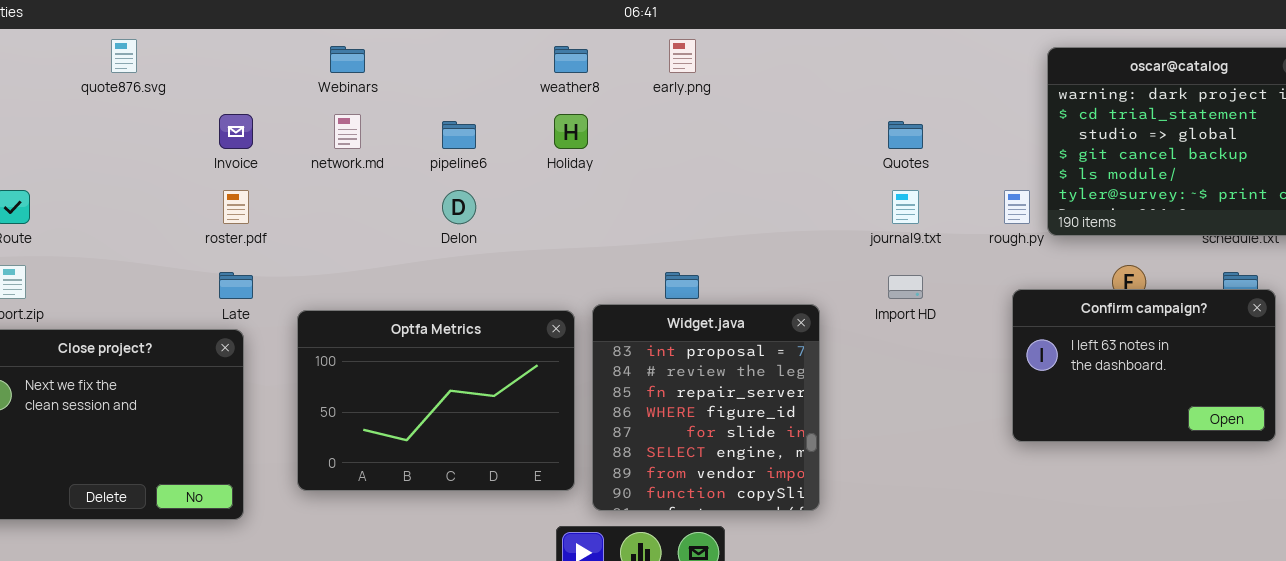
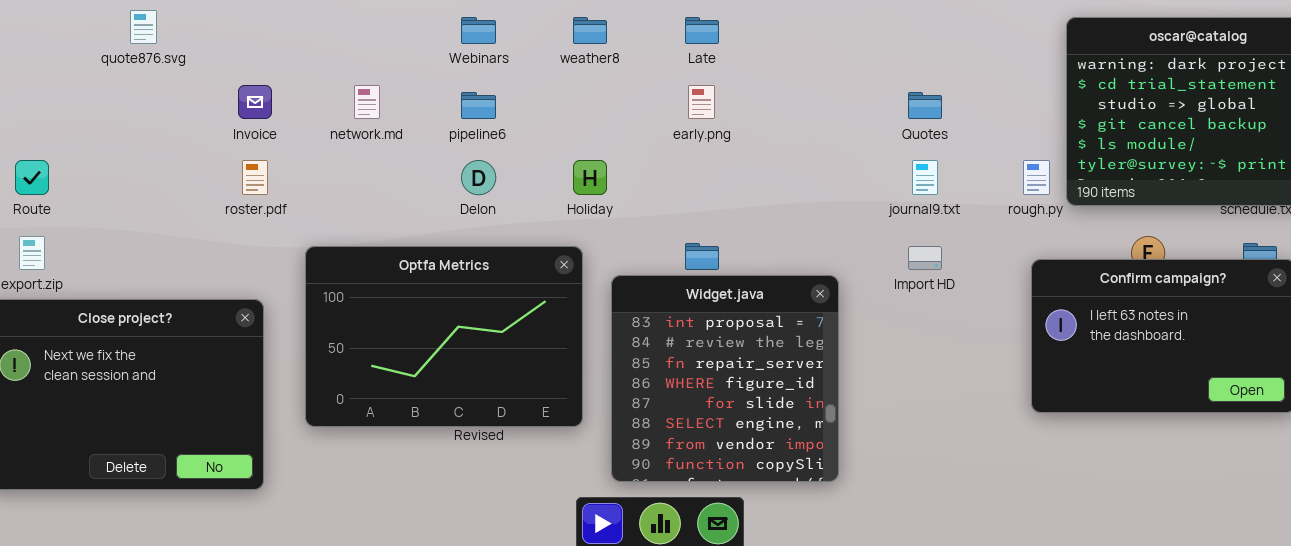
early.png: [669,39,696,73] -> [688,85,715,119], moved
Webinars: [330,46,365,73] -> [461,17,496,44], moved
Holiday: [554,114,588,149] -> [573,160,607,195], moved
Late: [219,272,253,299] -> [685,17,719,44], moved
Optfa Metrics: [297,310,575,491] -> [305,246,583,427], moved

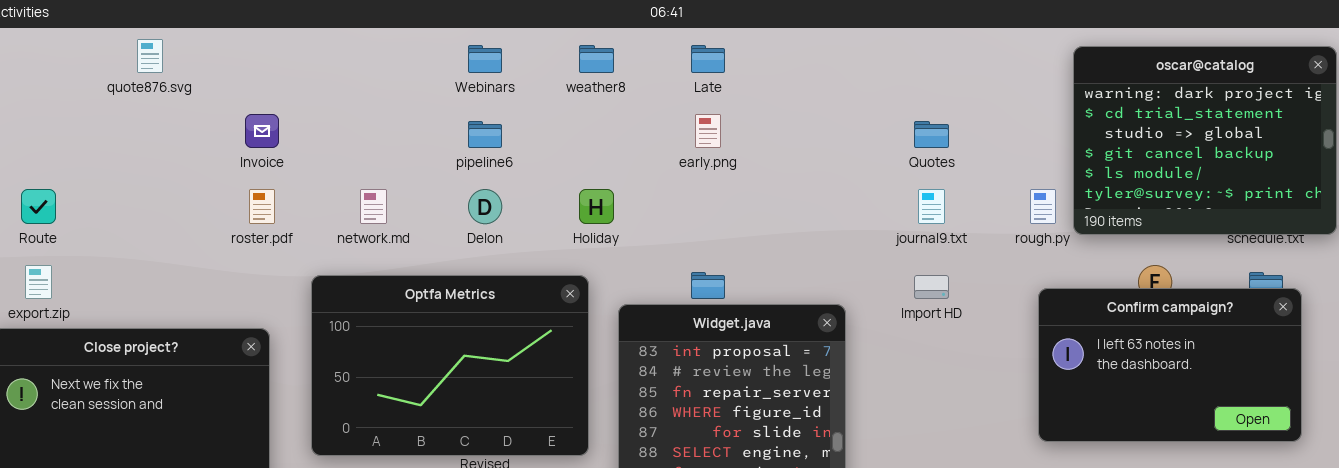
network.md: [354,85,380,119] -> [360,189,387,224], moved

